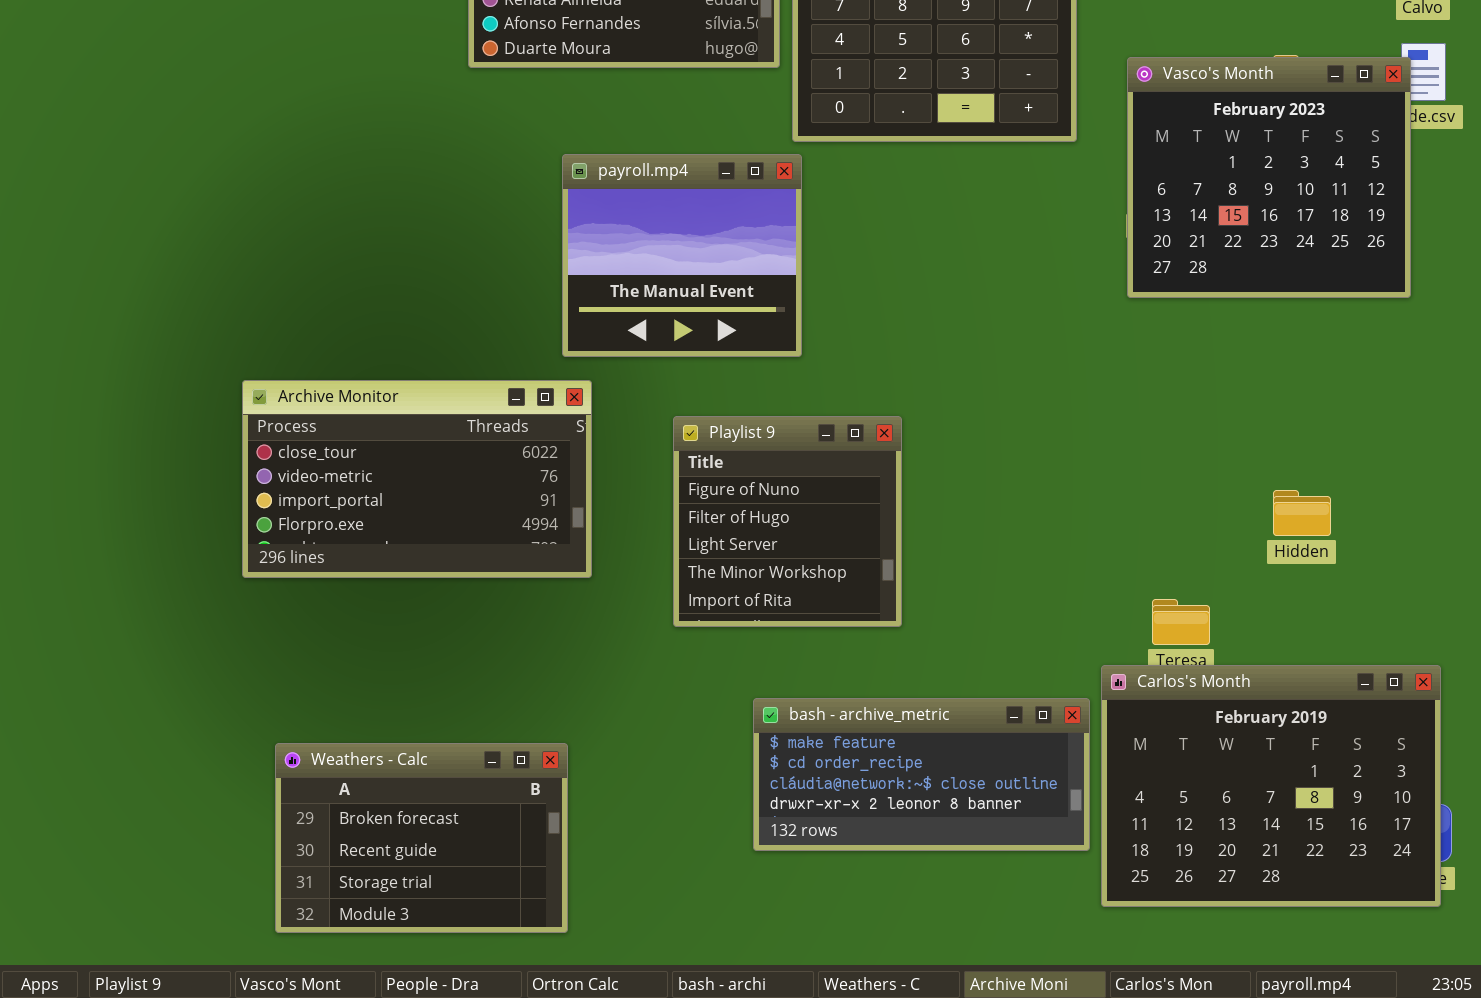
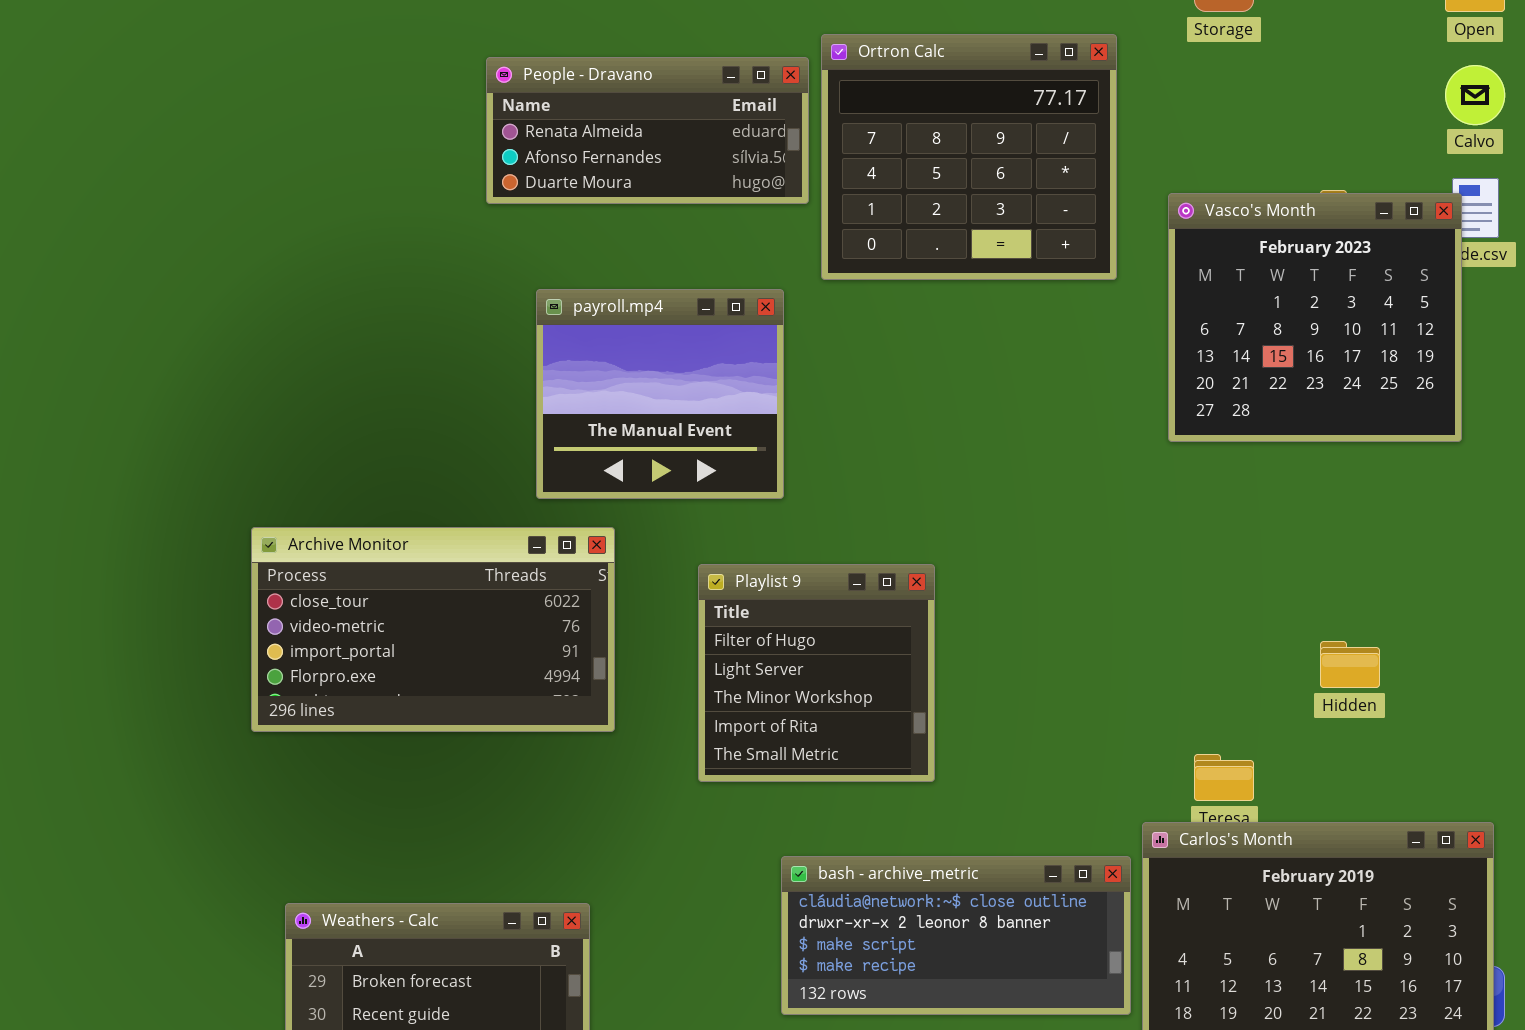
payroll.mp4: [562,154,802,357] -> [536,289,784,499], moved
Playlist 9: [673,416,902,627] -> [698,564,935,782], scrolled down 1 row
bash - archive_metric: [753,698,1090,851] -> [781,856,1131,1015], scrolled down 2 rows

